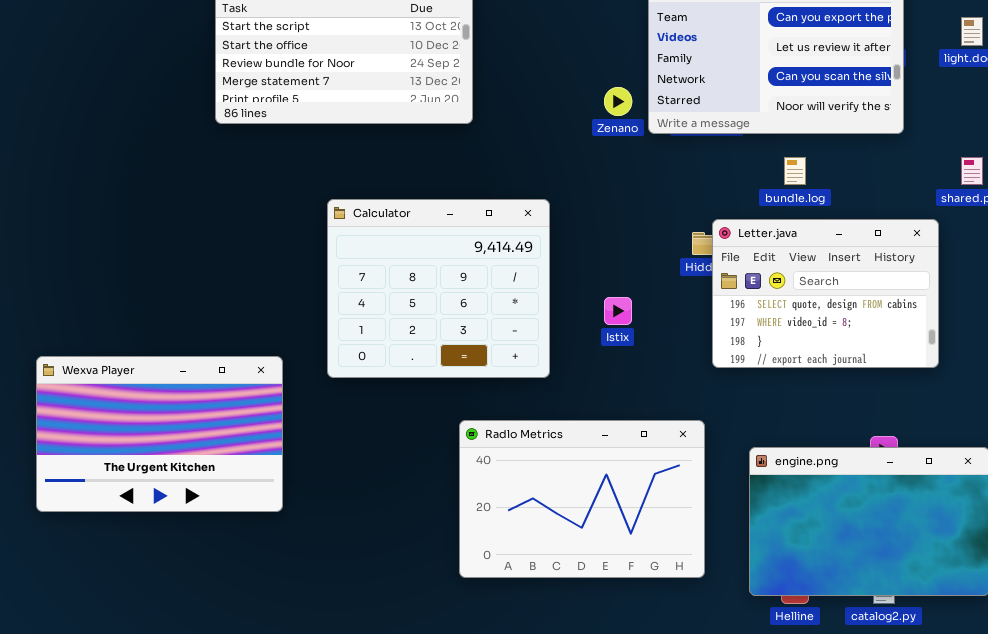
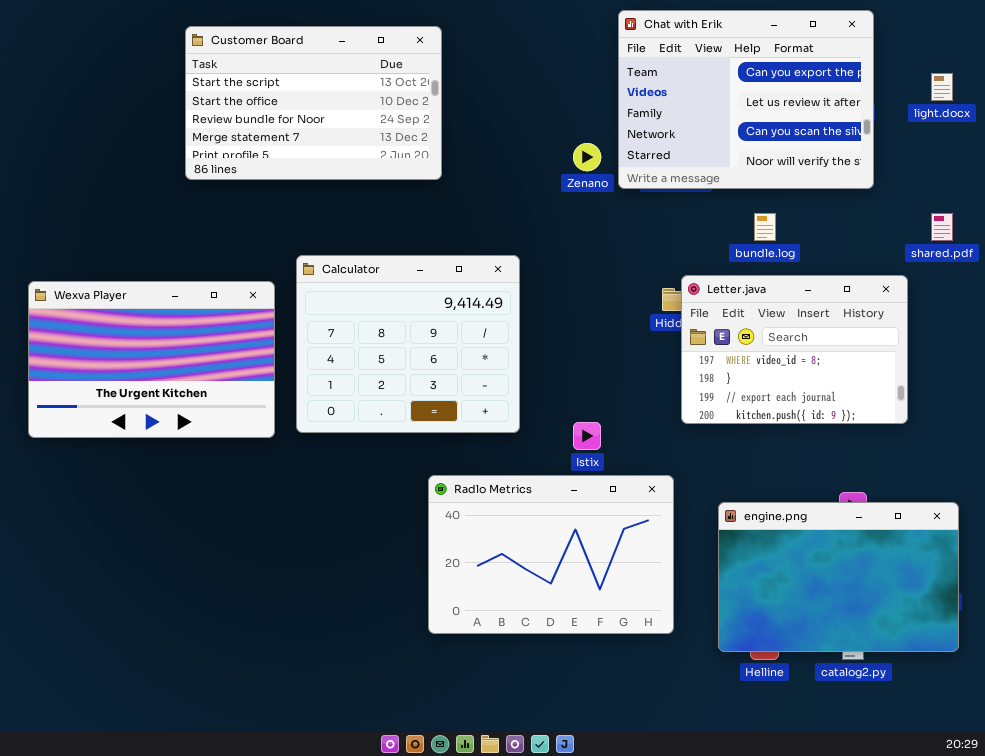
Letter.java: [712,219,939,368] -> [681,275,908,424], scrolled down 1 row
Istix: [604,297,632,325] -> [573,422,601,450], moved
Wexva Player: [36,356,283,512] -> [28,281,275,438], moved

